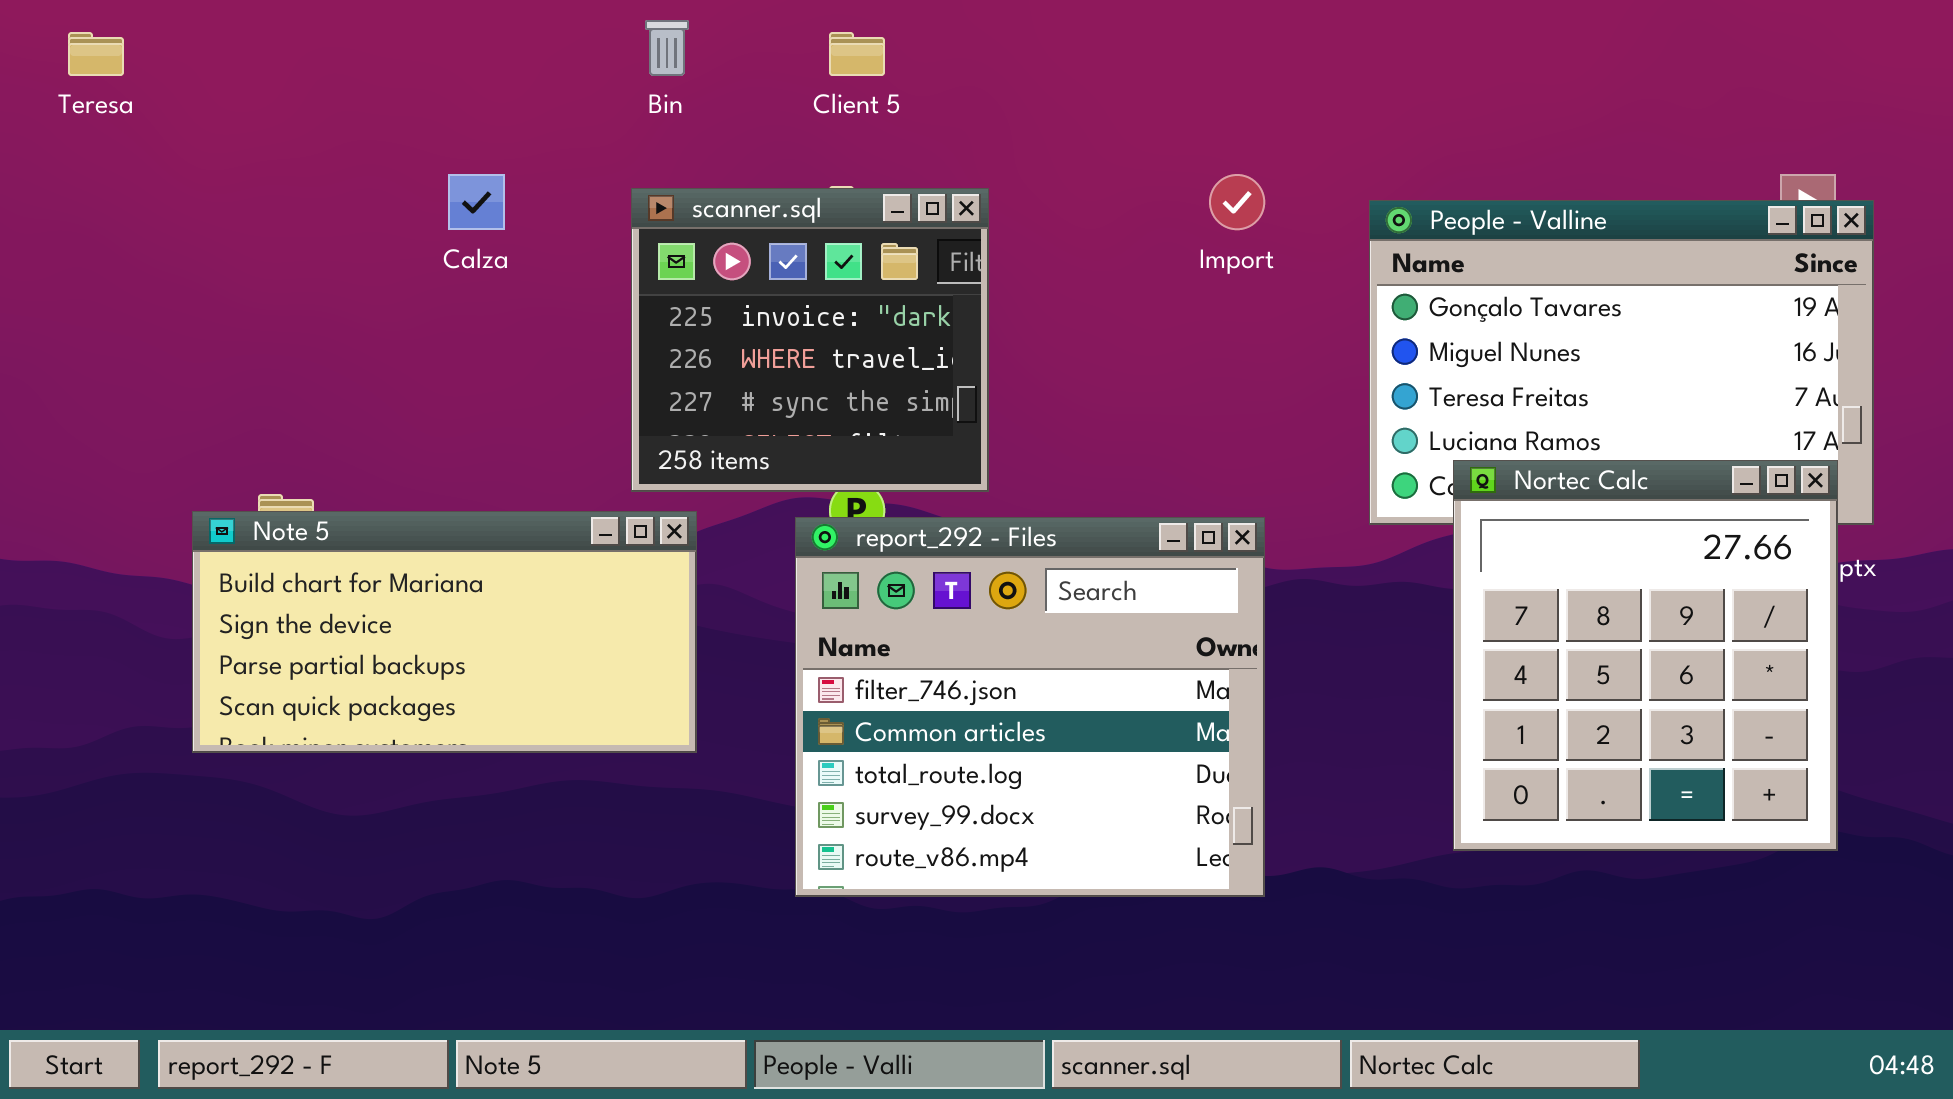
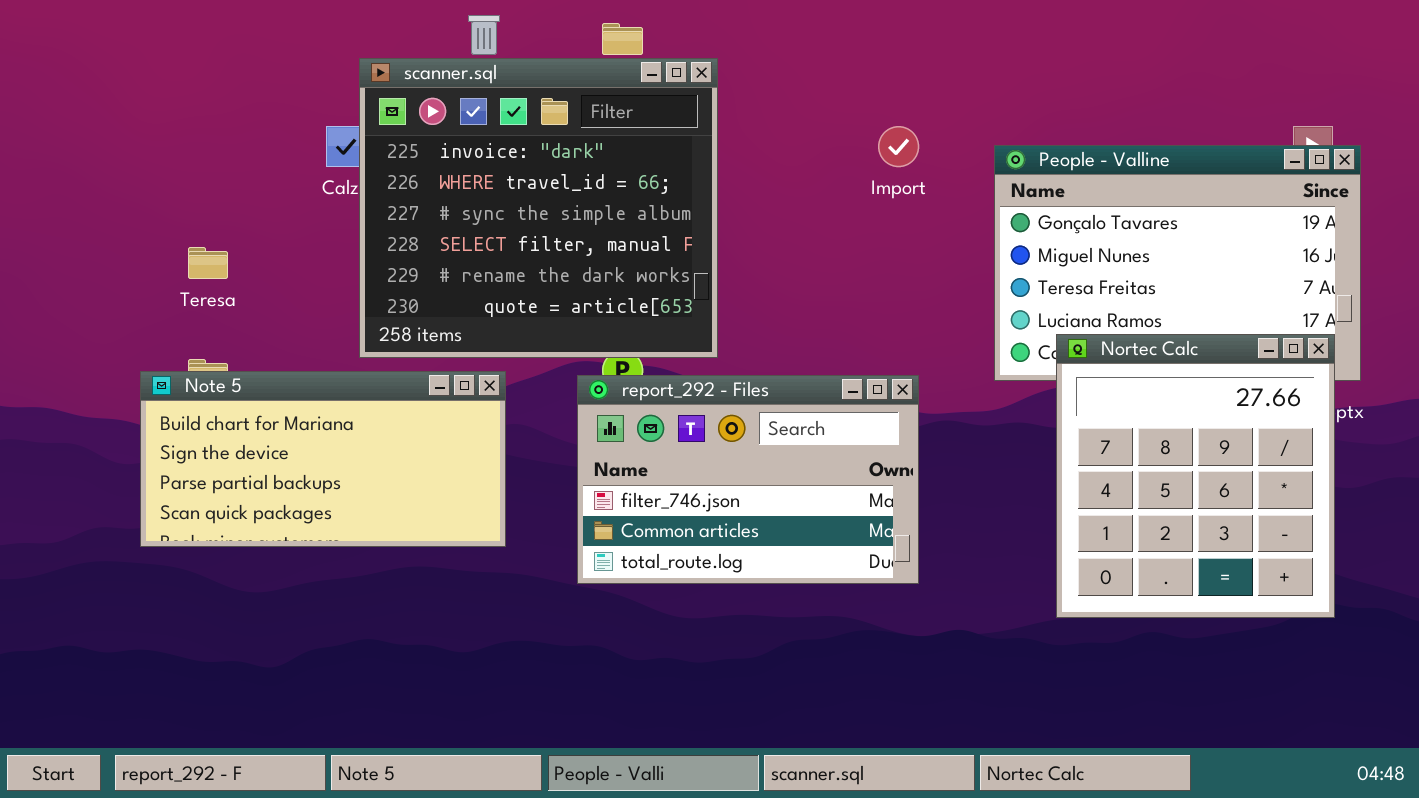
Teresa: [68,32,124,76] -> [188,247,228,279], moved
scanner.sql: [631,188,989,492] -> [359,58,718,358], resized
report_292 - Files: [795,517,1265,897] -> [577,375,919,584], resized

